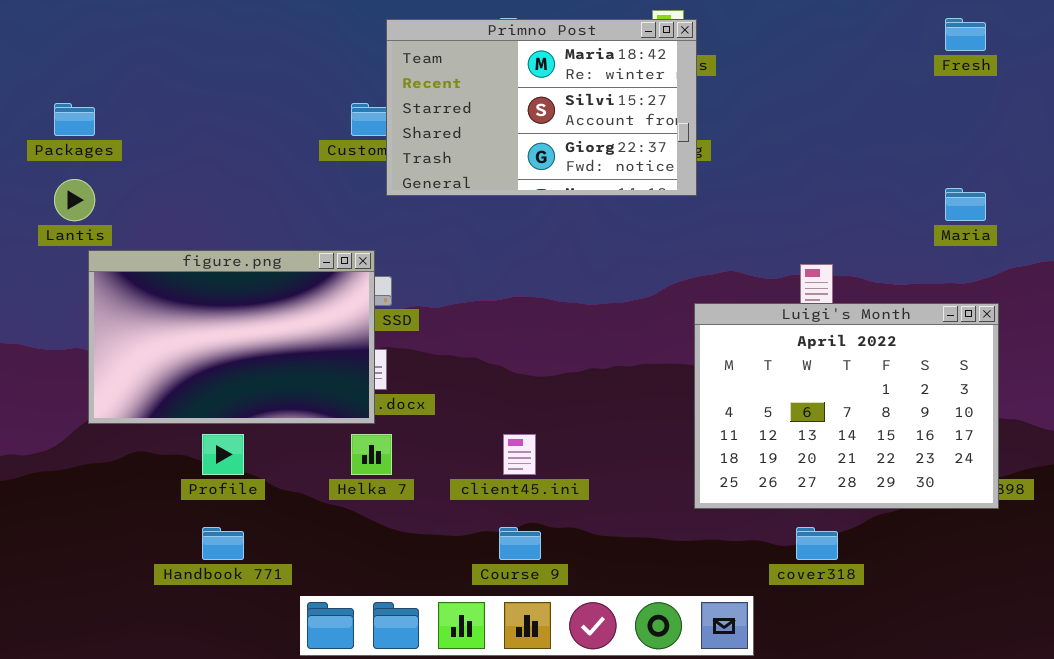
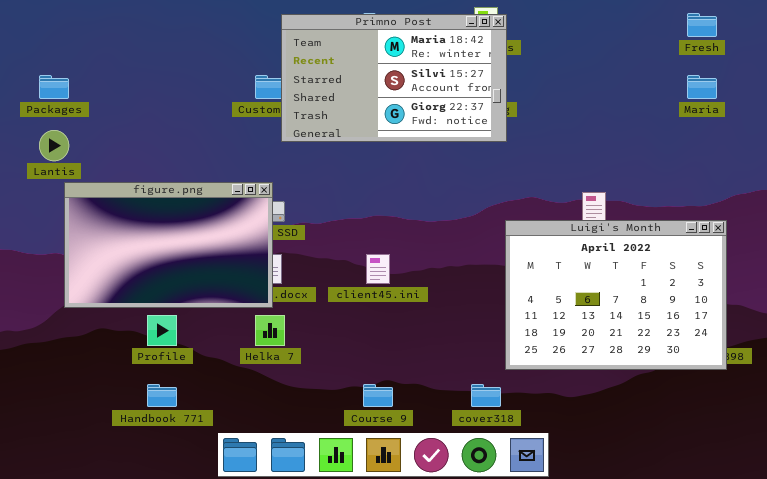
Maria: [945,188,986,221] -> [687,75,717,99], moved
client45.ini: [503,434,536,475] -> [366,254,390,284], moved
cover318: [796,527,838,560] -> [471,384,501,407], moved

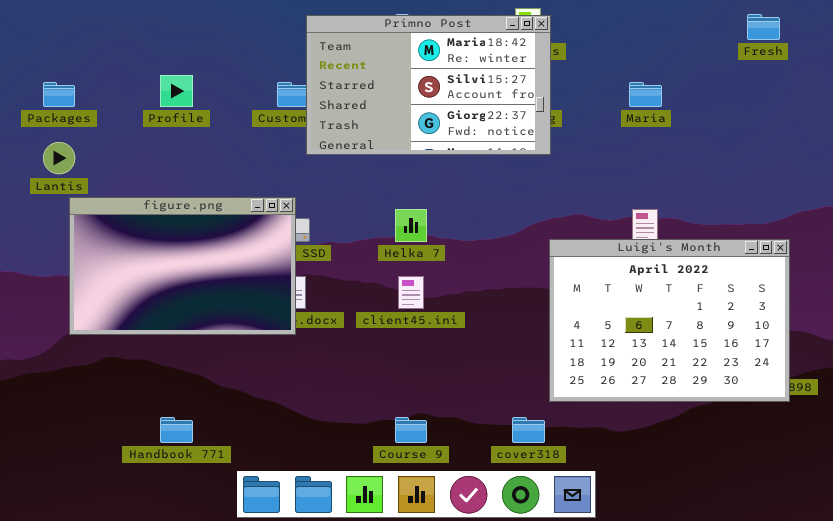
Maria: [687,75,717,99] -> [629,82,662,107], moved
Profile: [147,315,177,346] -> [160,75,193,107], moved
Helka 7: [255,315,285,346] -> [395,209,427,242], moved

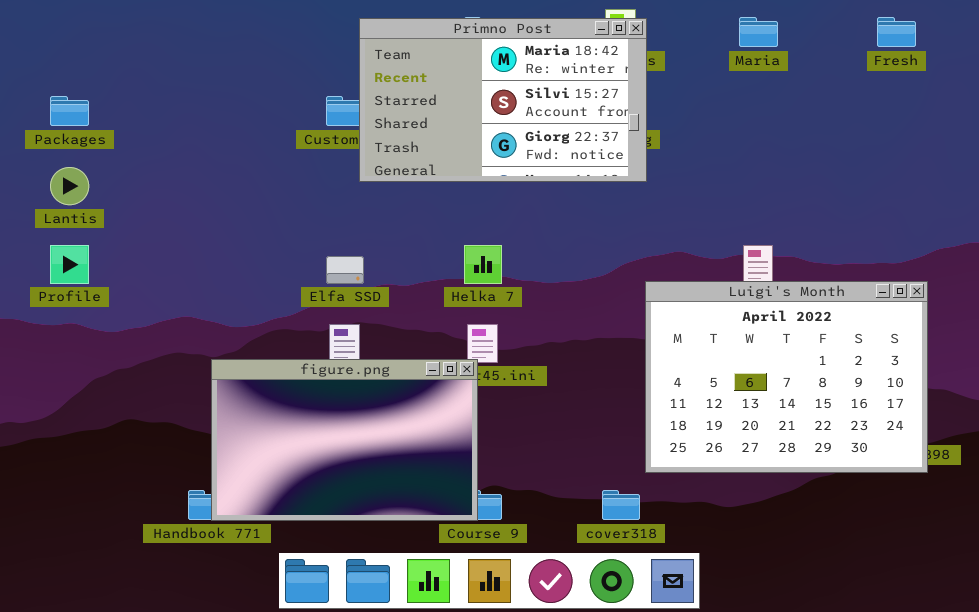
Profile: [160,75,193,107] -> [50,245,89,284], moved
Maria: [629,82,662,107] -> [739,17,778,47], moved
figure.png: [69,197,296,335] -> [211,359,478,521], moved

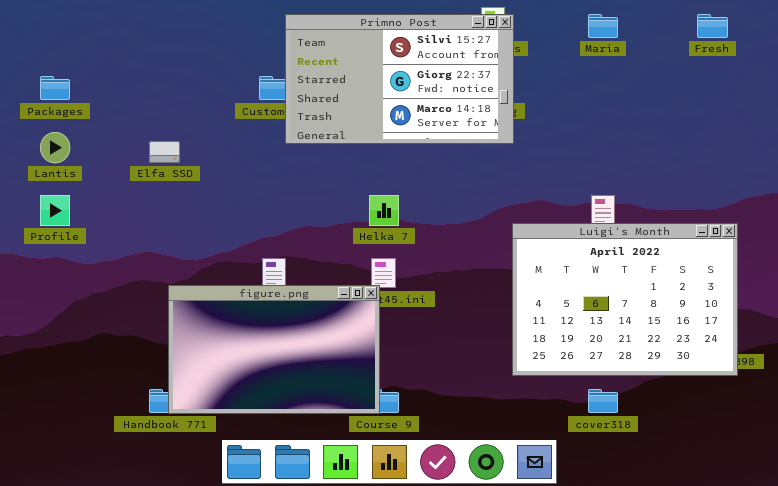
Primno Post: [359,18,647,182] -> [285,14,514,144], scrolled down 1 row
Elfa SSD: [326,256,364,284] -> [149,141,180,163], moved
cover318: [602,490,640,520] -> [588,389,618,413], moved

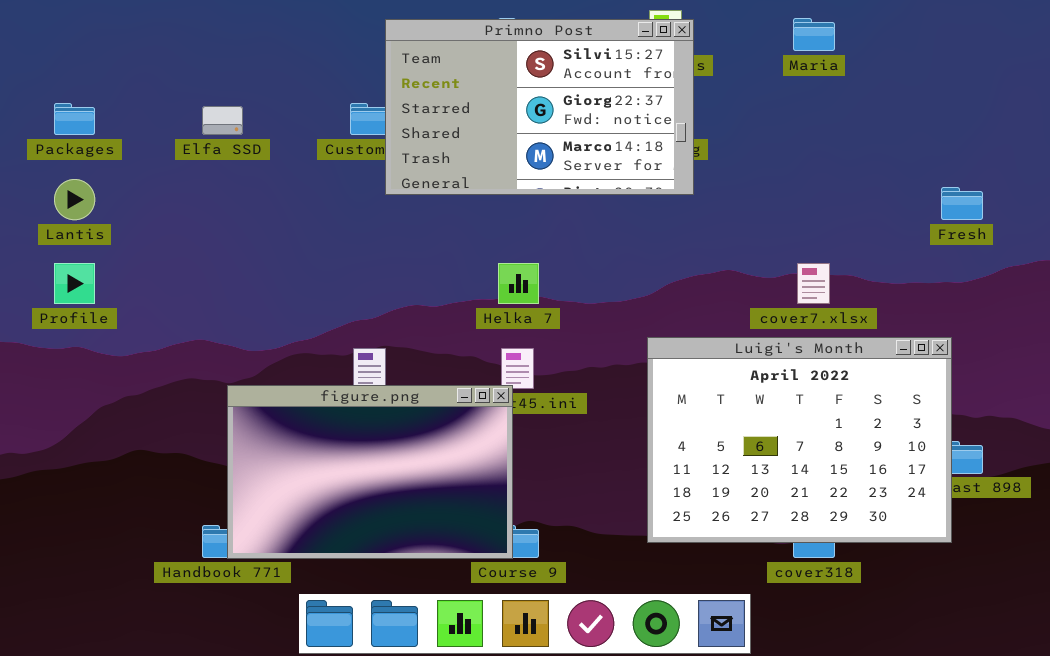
Fresh: [697,14,728,38] -> [941,187,983,220], moved
Elfa SSD: [149,141,180,163] -> [202,106,243,135], moved
Luigi's Month: [512,223,738,376] -> [647,337,952,543], moved

